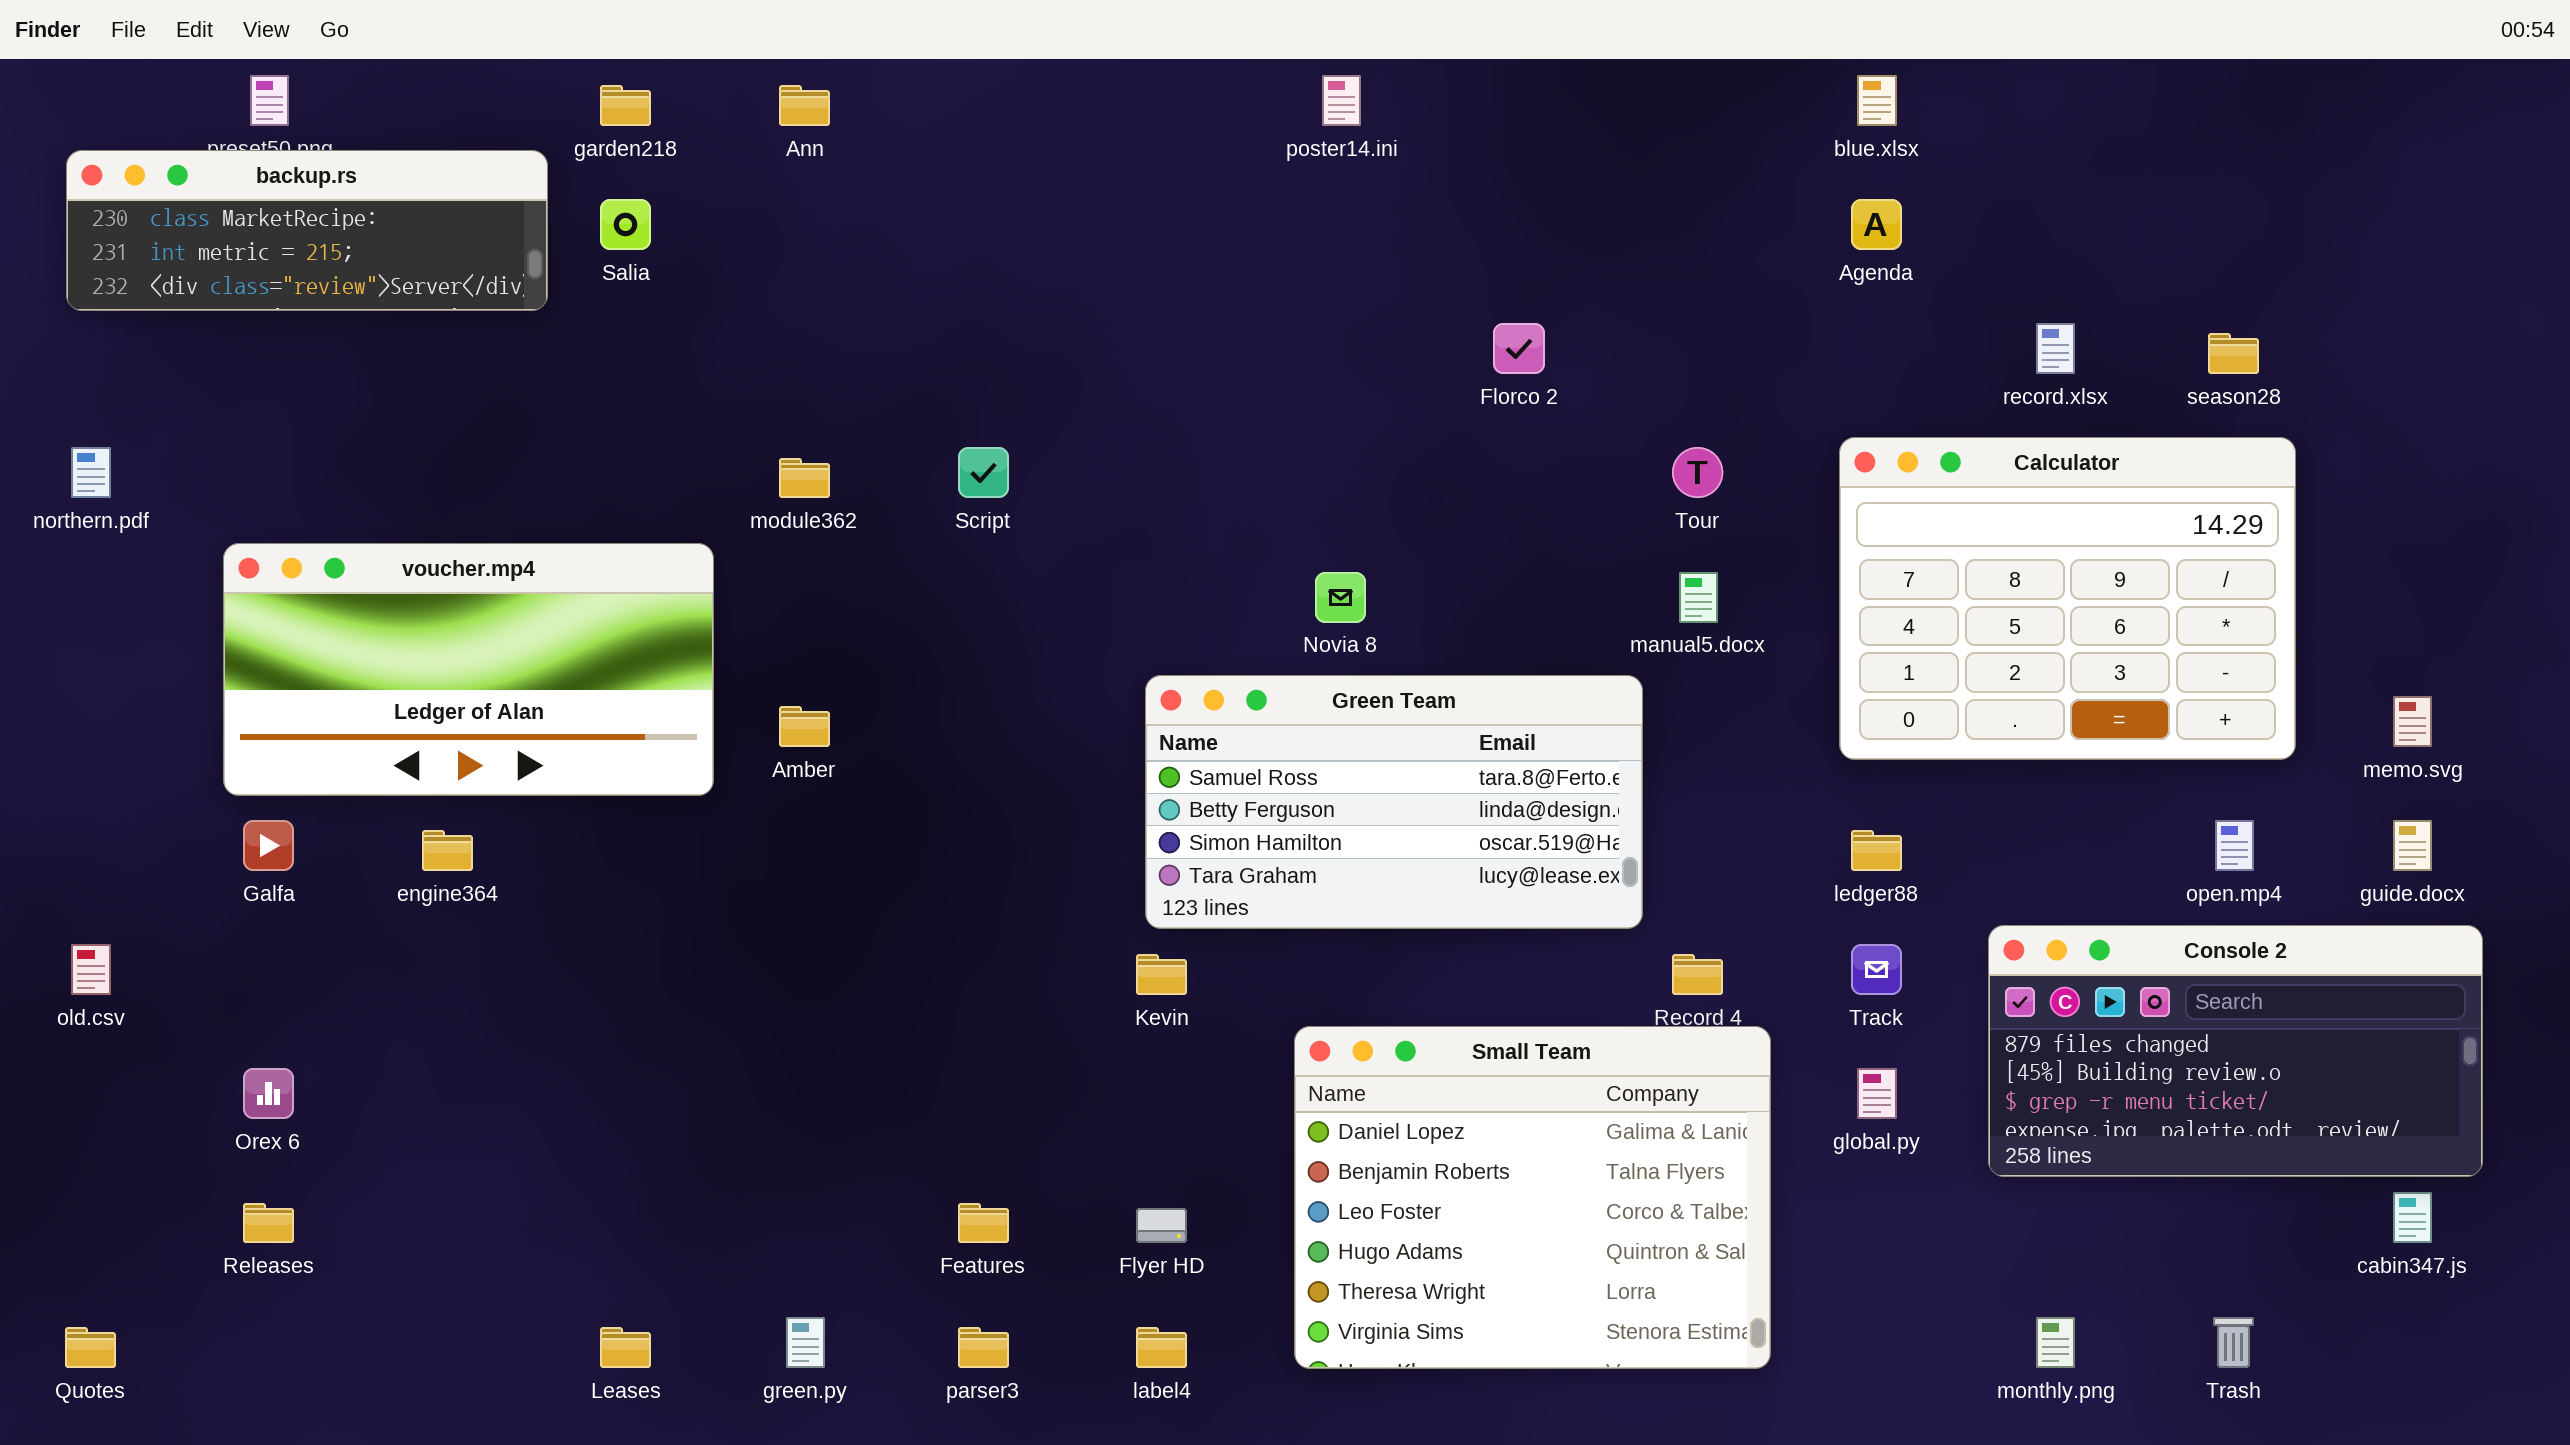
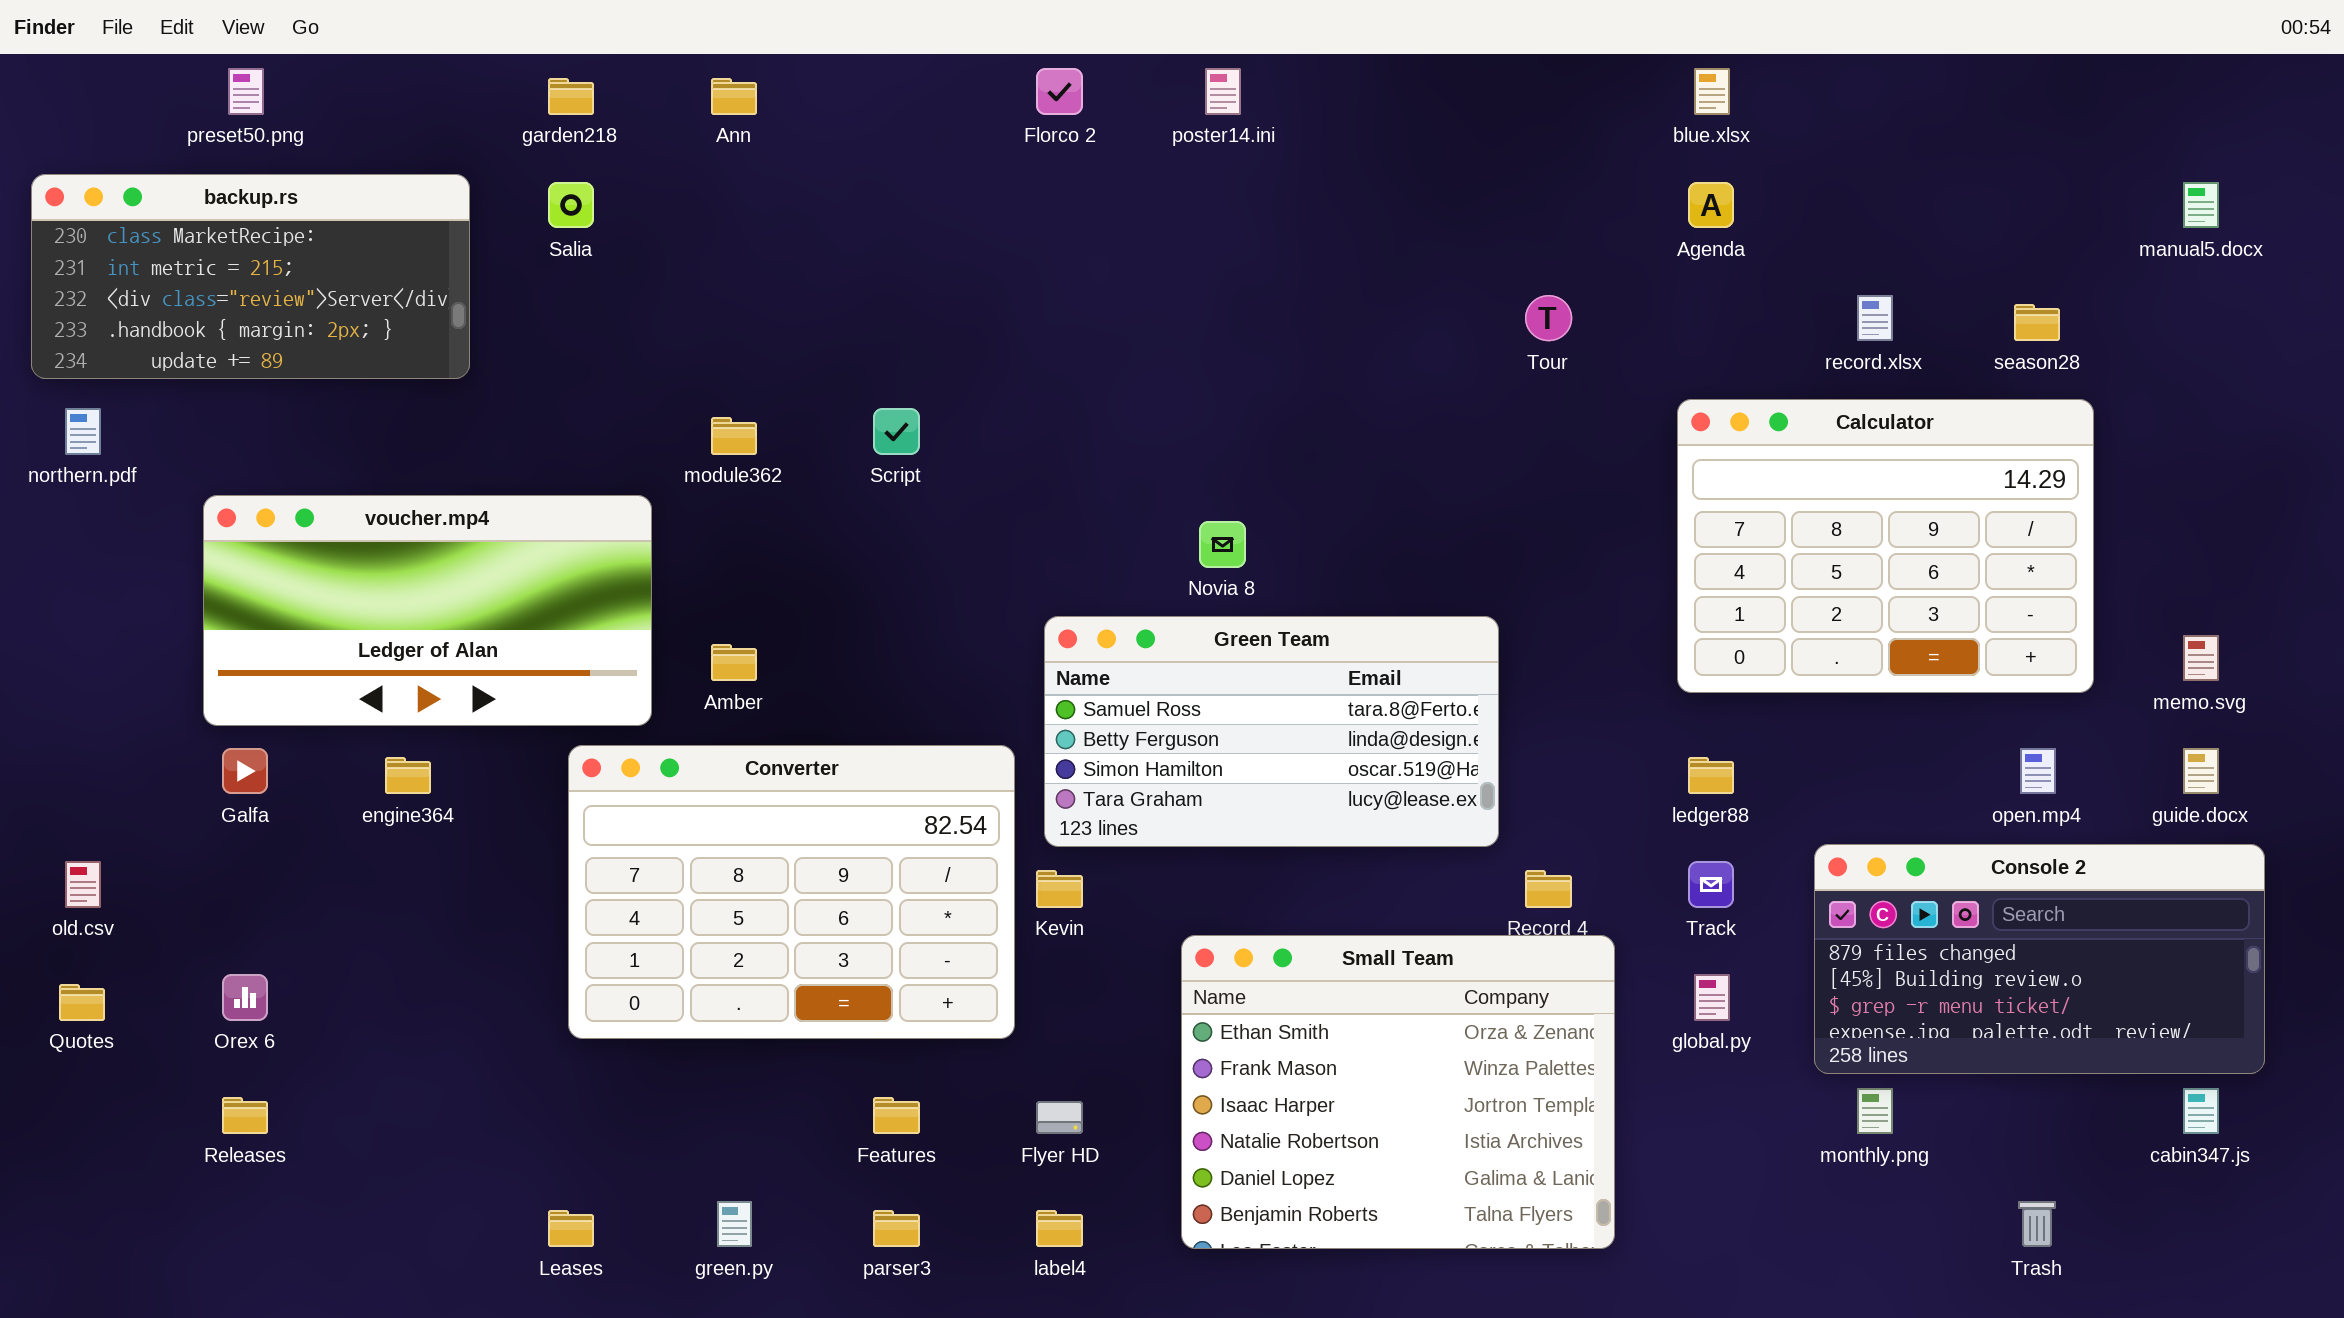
backup.rs: [66,150,548,311] -> [31,174,470,379], moved, resized
Florco 2: [1493,323,1545,374] -> [1036,68,1083,115], moved
Tour: [1672,447,1723,498] -> [1525,295,1572,341], moved
manual5.docx: [1679,572,1718,623] -> [2183,182,2219,228], moved
Converter: none -> [568,745,1015,1039], opened
Small Team: [1294,1026,1771,1369] -> [1181,935,1615,1249], scrolled up 4 rows
monthly.png: [2036,1317,2075,1368] -> [1857,1088,1893,1134], moved
Quotes: [65,1327,116,1368] -> [59,984,105,1021], moved

